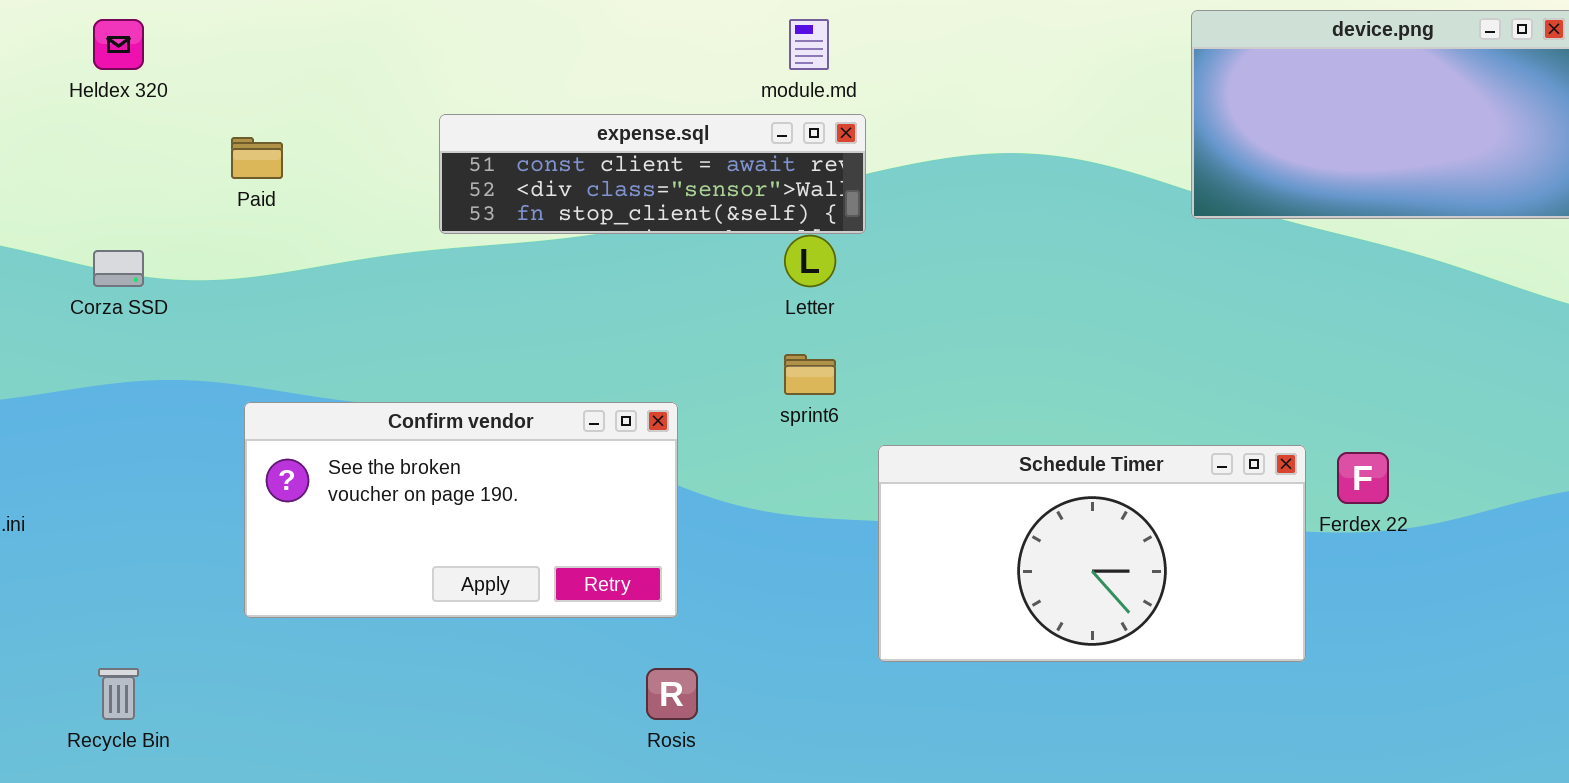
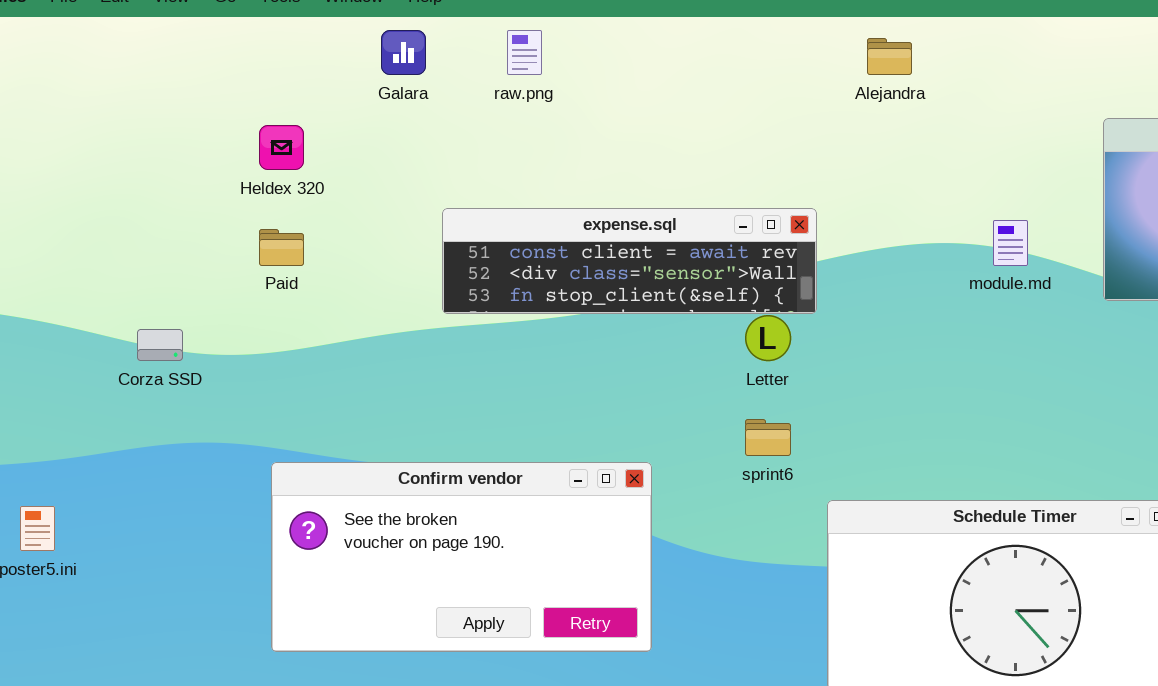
Heldex 320: [93,19,144,70] -> [259,125,304,170], moved
module.md: [789,19,829,70] -> [993,220,1028,266], moved

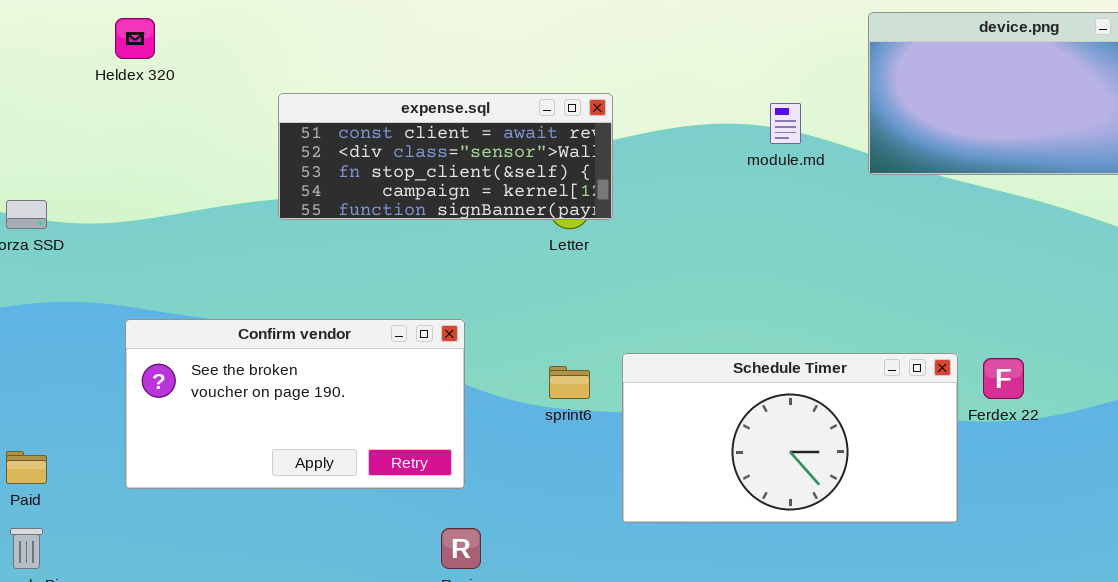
expense.sql: [442,208,817,314] -> [278,93,613,220], resized
Paid: [259,229,304,266] -> [6,451,47,484], moved
sprint6: [745,419,791,456] -> [549,366,590,399], moved

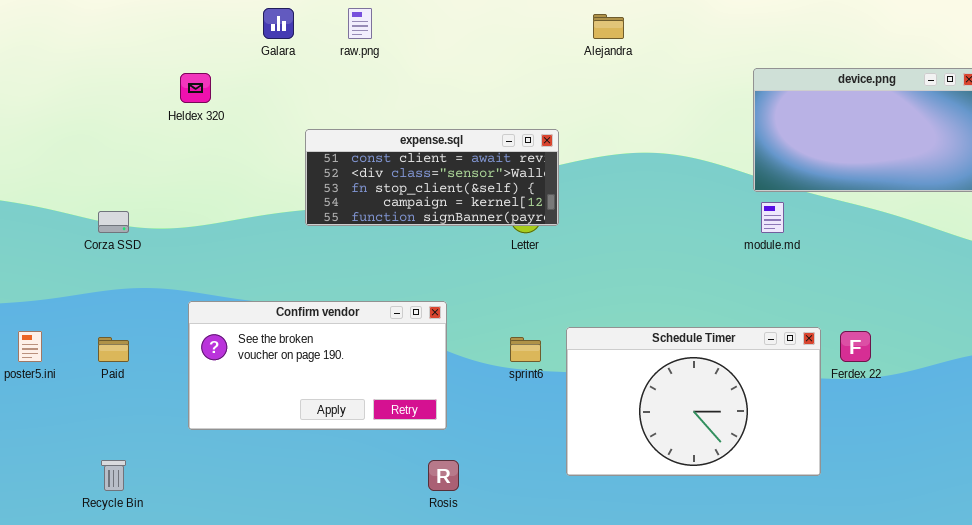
module.md: [770,103,801,144] -> [761,202,784,233], moved
Schedule Timer: [622,353,958,523] -> [566,327,821,476], resized
Paid: [6,451,47,484] -> [98,337,129,362], moved

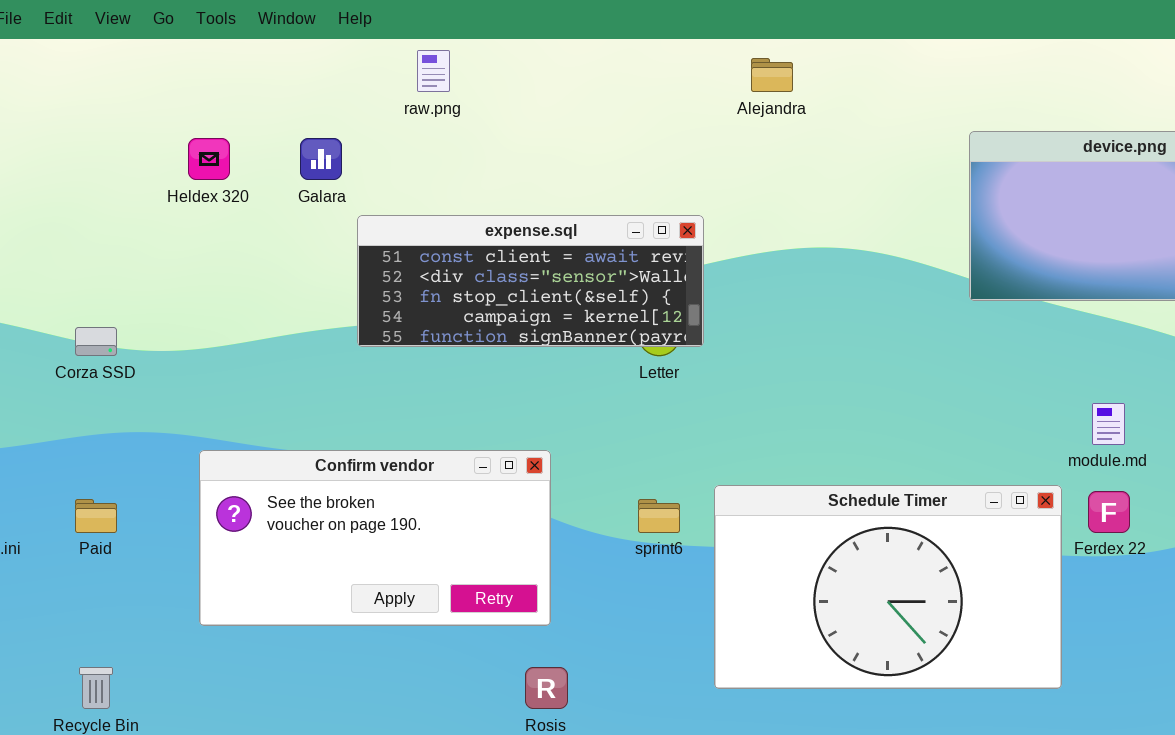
Galara: [263,8,294,39] -> [300,138,342,180], moved
module.md: [761,202,784,233] -> [1092,403,1125,445], moved

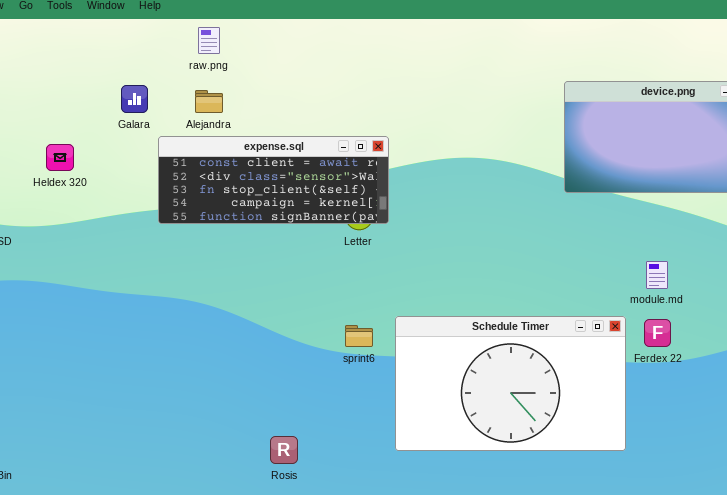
Alejandra: [751,58,793,92] -> [195,90,223,113], moved
Heldex 320: [188,138,230,180] -> [46,144,74,171], moved
Confirm vendor: [199,450,551,626] -> none, closed

